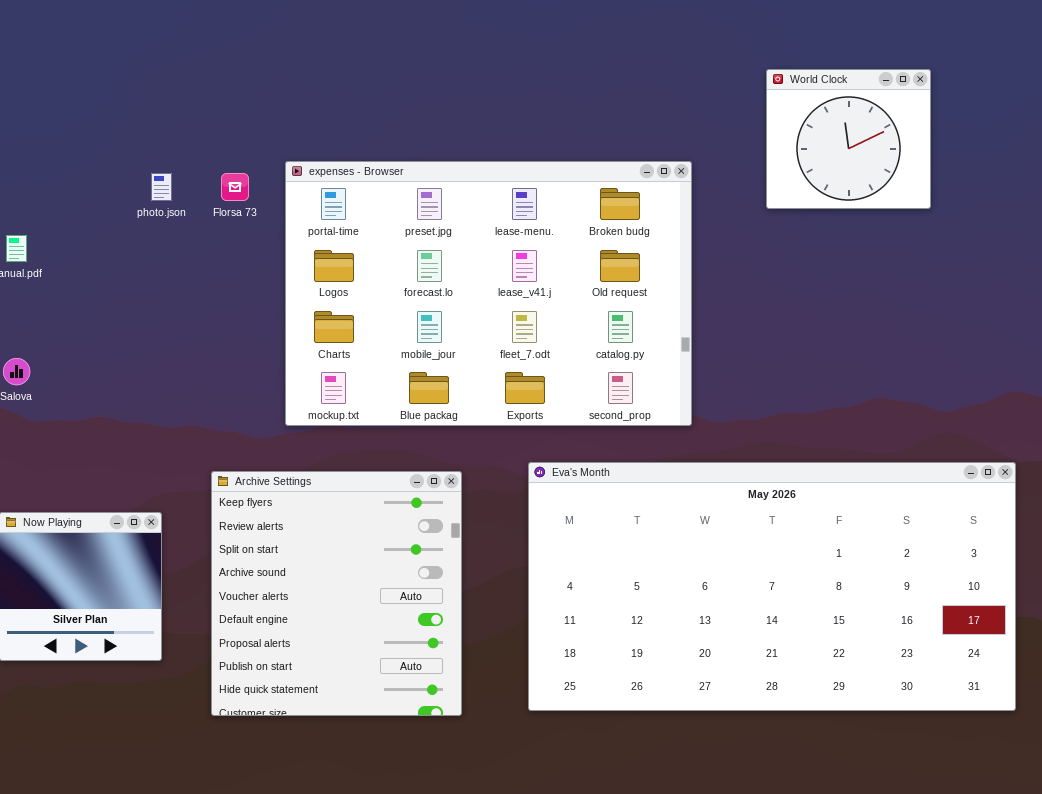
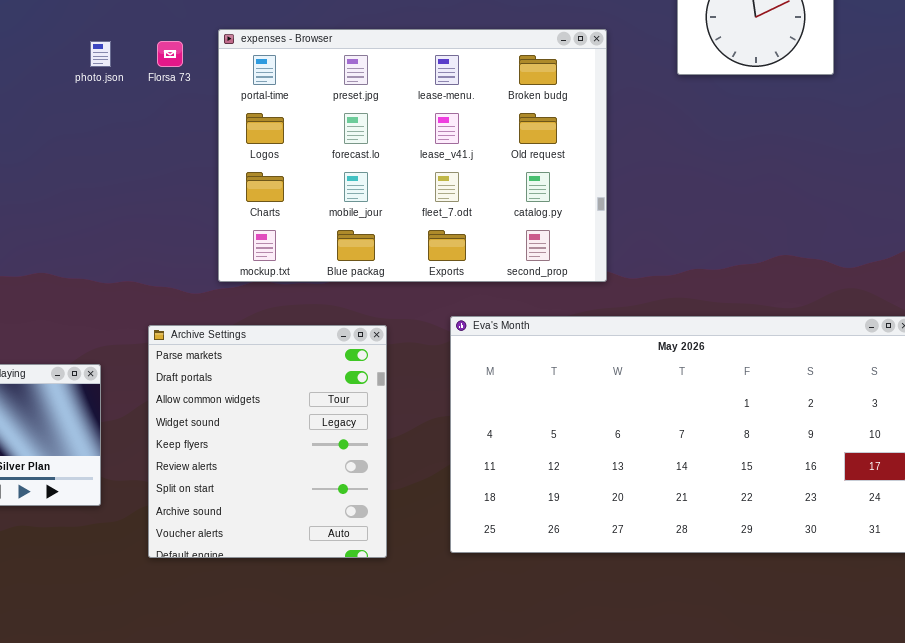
Archive Settings: [211,471,462,716] -> [148,325,387,558], scrolled up 4 rows

